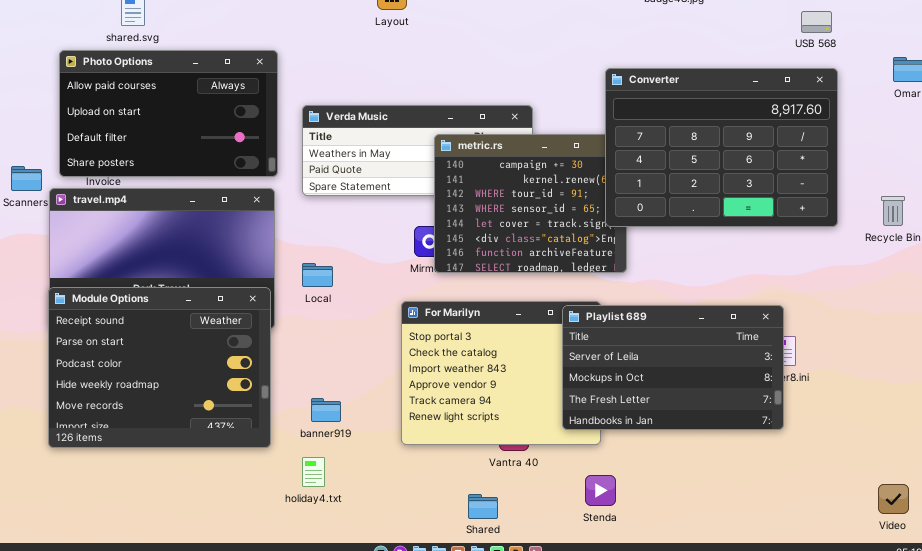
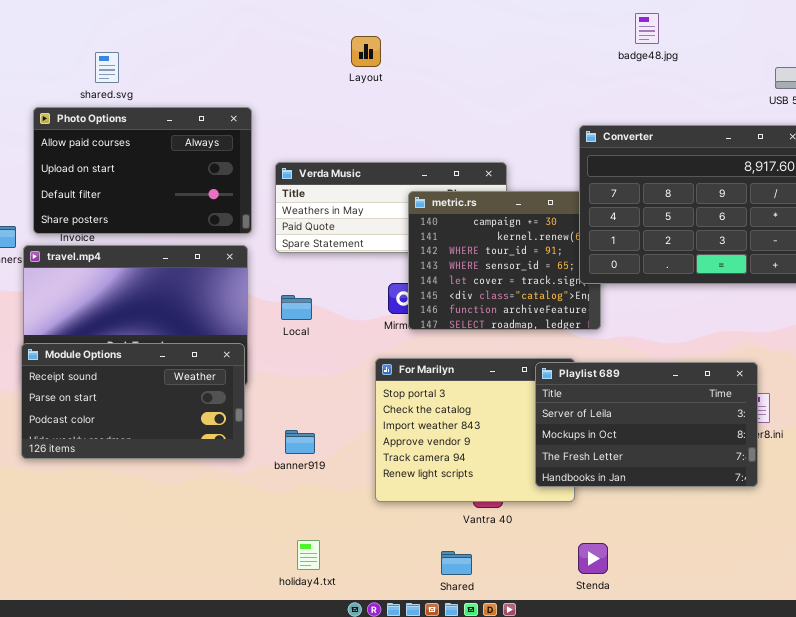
Local: [302,263,333,287] -> [281,295,312,320], moved
Module Options: [48,287,271,448] -> [21,343,245,459], resized
banner919: [311,398,341,422] -> [285,430,315,454], moved
holiday4.txt: [302,457,325,487] -> [297,540,320,570], moved
Stenda: [585,475,616,506] -> [578,543,608,574], moved

